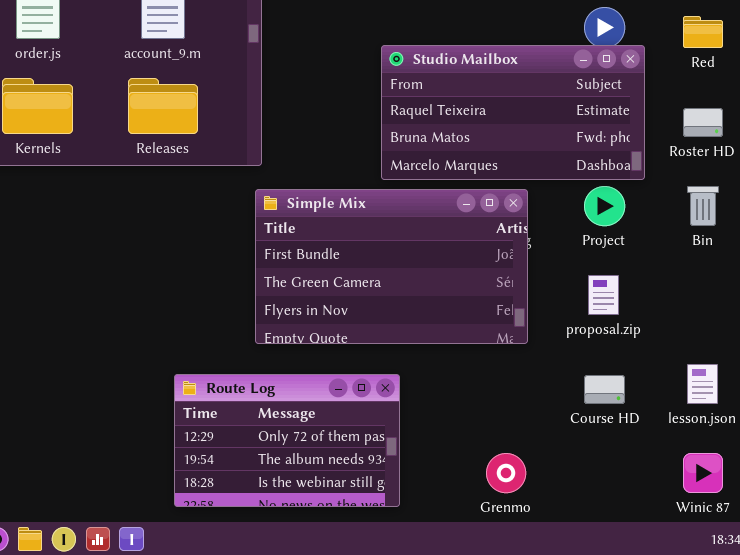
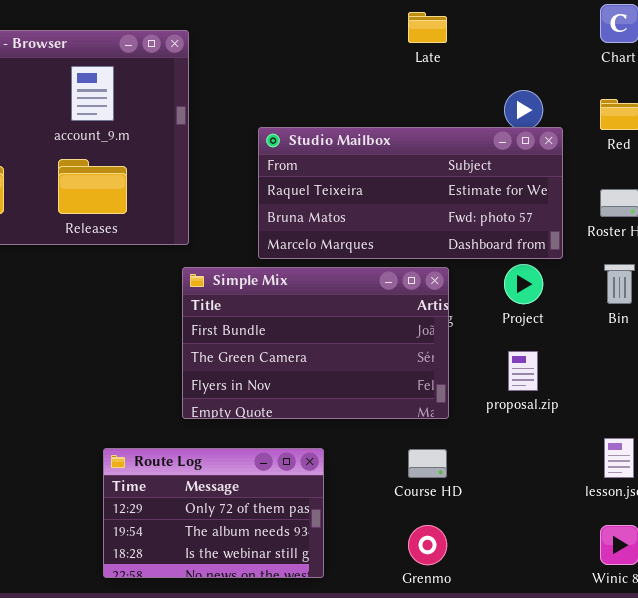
Studio Mailbox: [381,45,645,180] -> [258,127,563,259], resized
Course HD: [584,375,625,404] -> [408,449,447,478], moved

